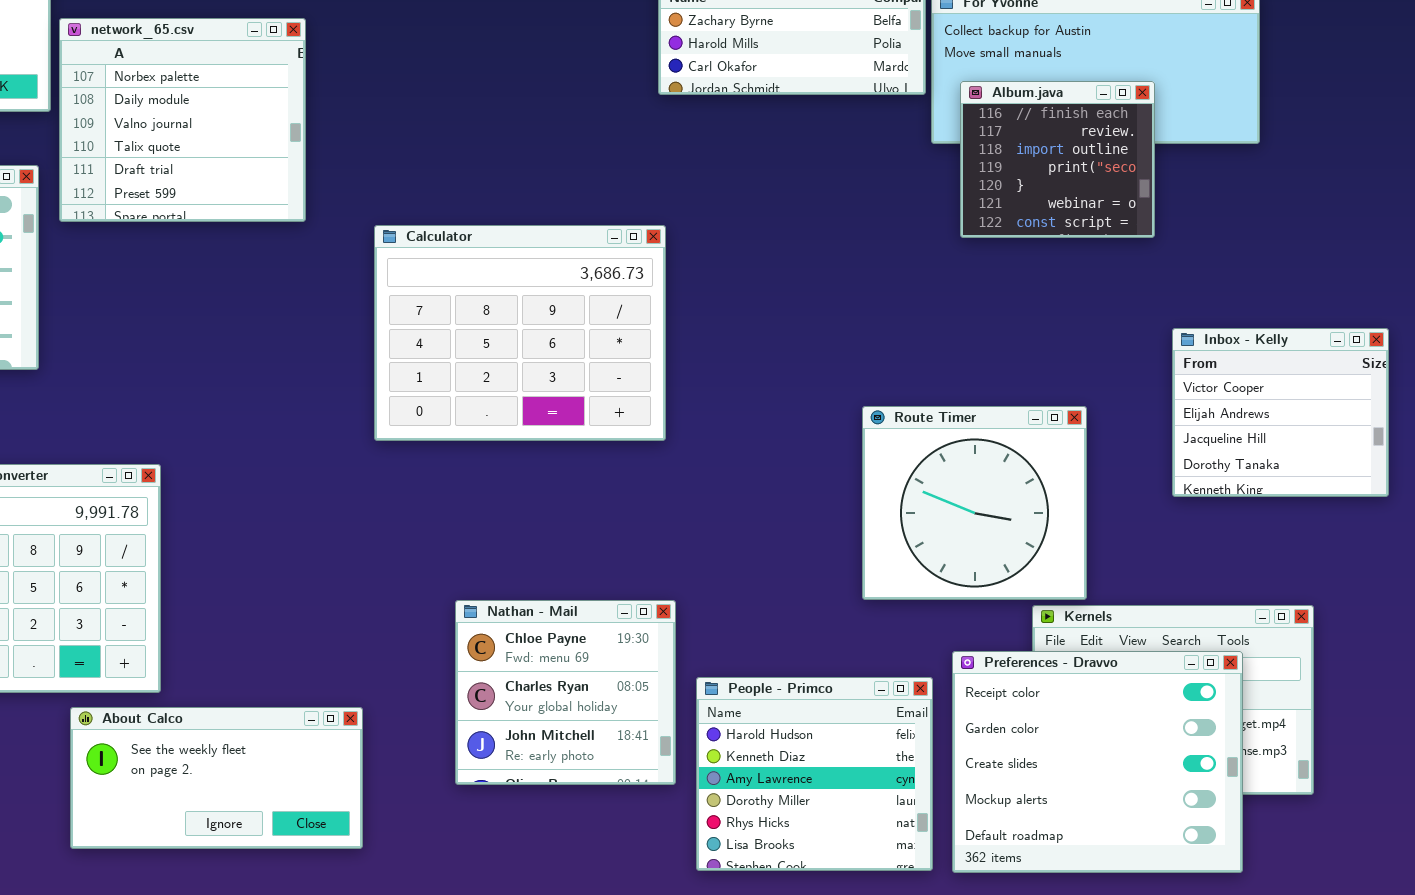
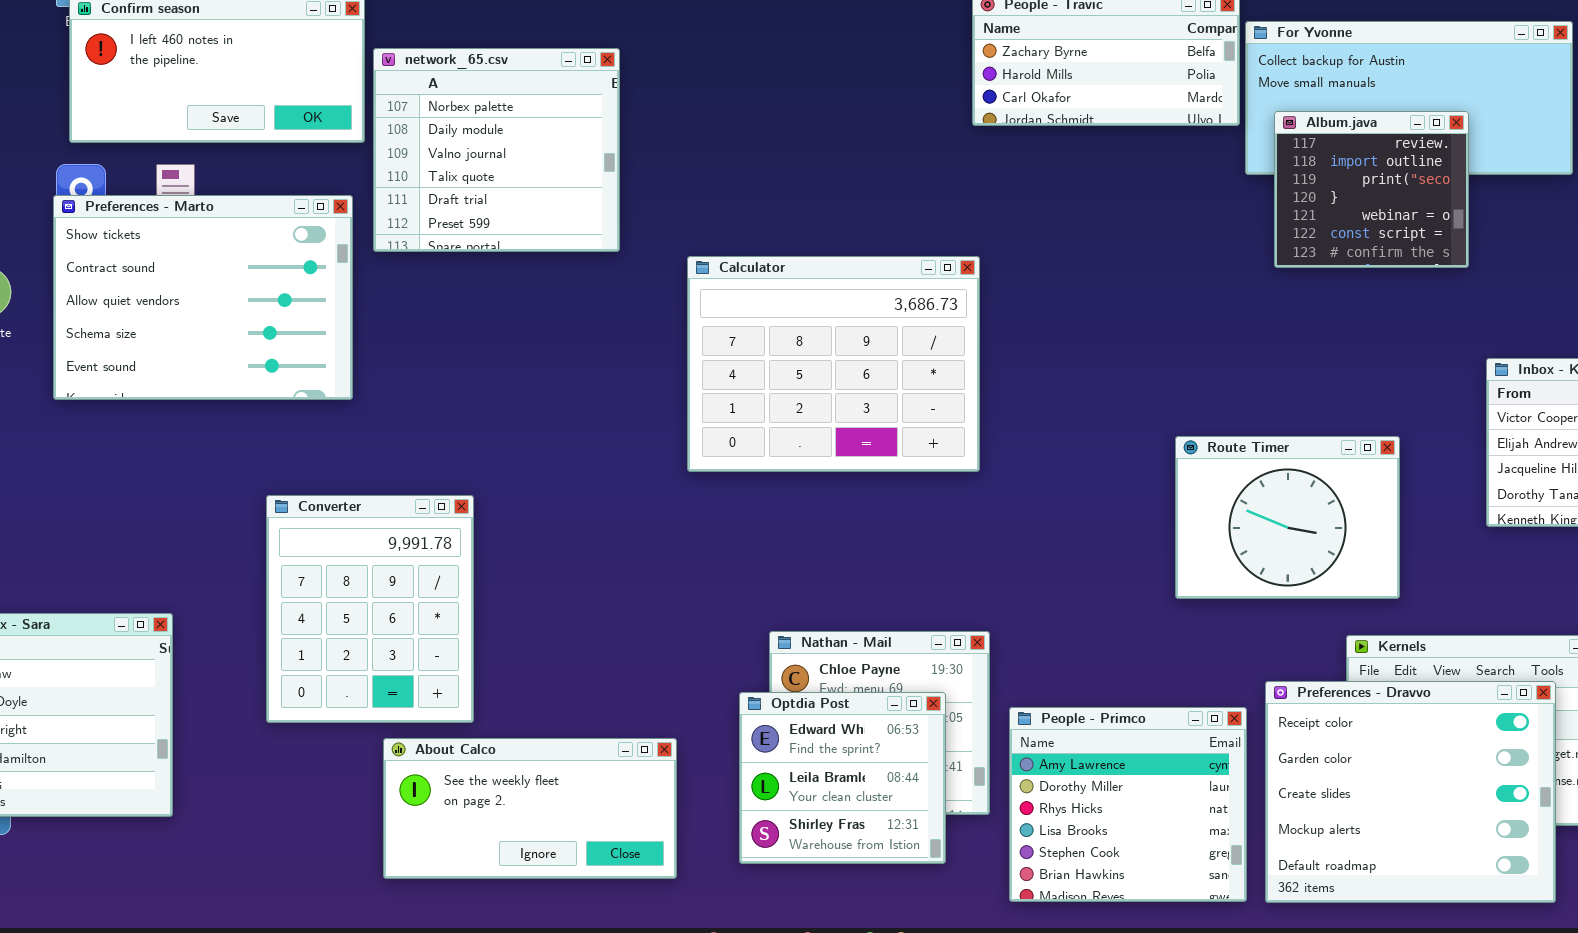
Album.java: [960,81,1155,238] -> [1274,111,1469,268], scrolled down 1 row
Route Timer: [862,406,1087,600] -> [1175,436,1400,599], resized
Optdia Post: none -> [739,692,946,864], opened
People - Primco: [696,677,933,871] -> [1009,707,1247,902], scrolled down 2 rows

